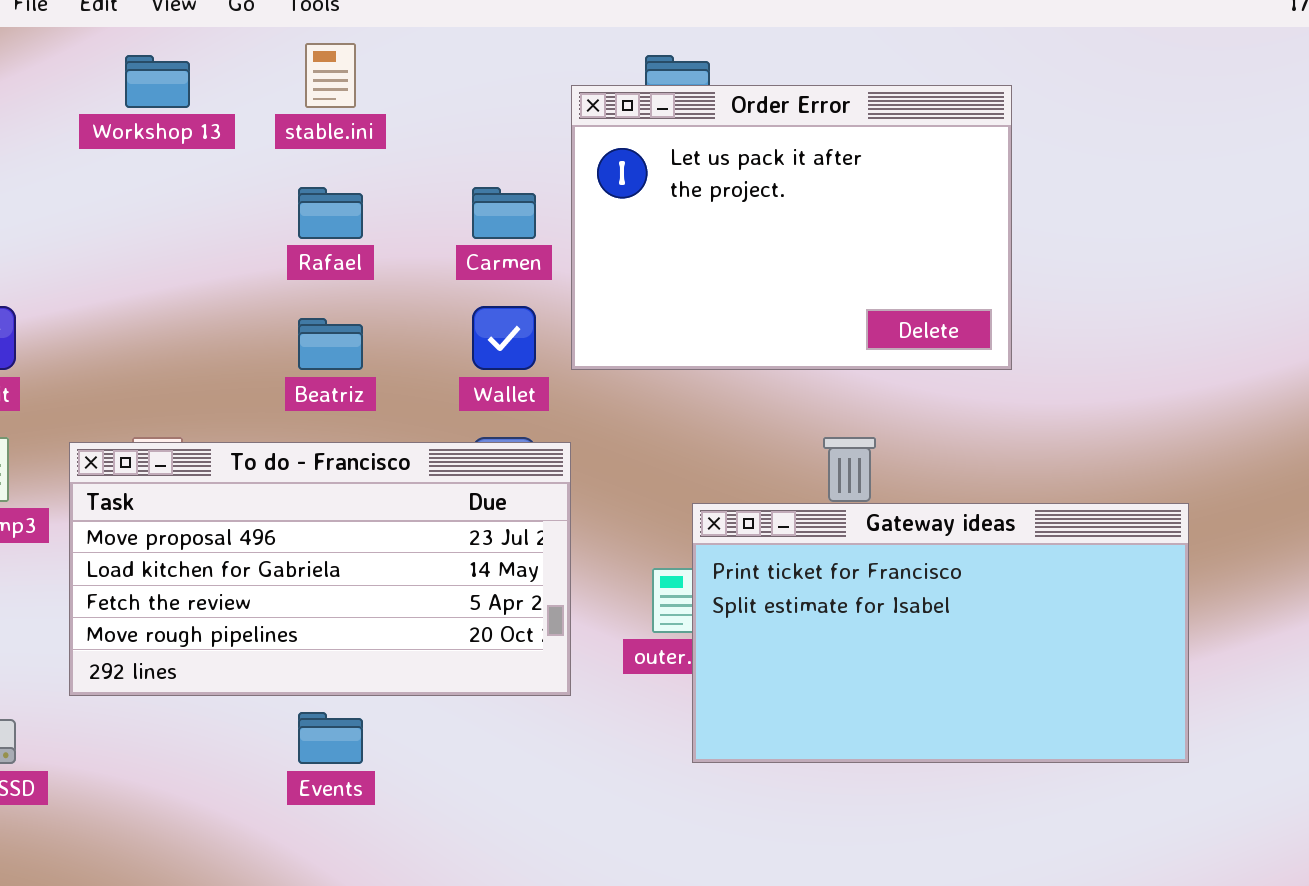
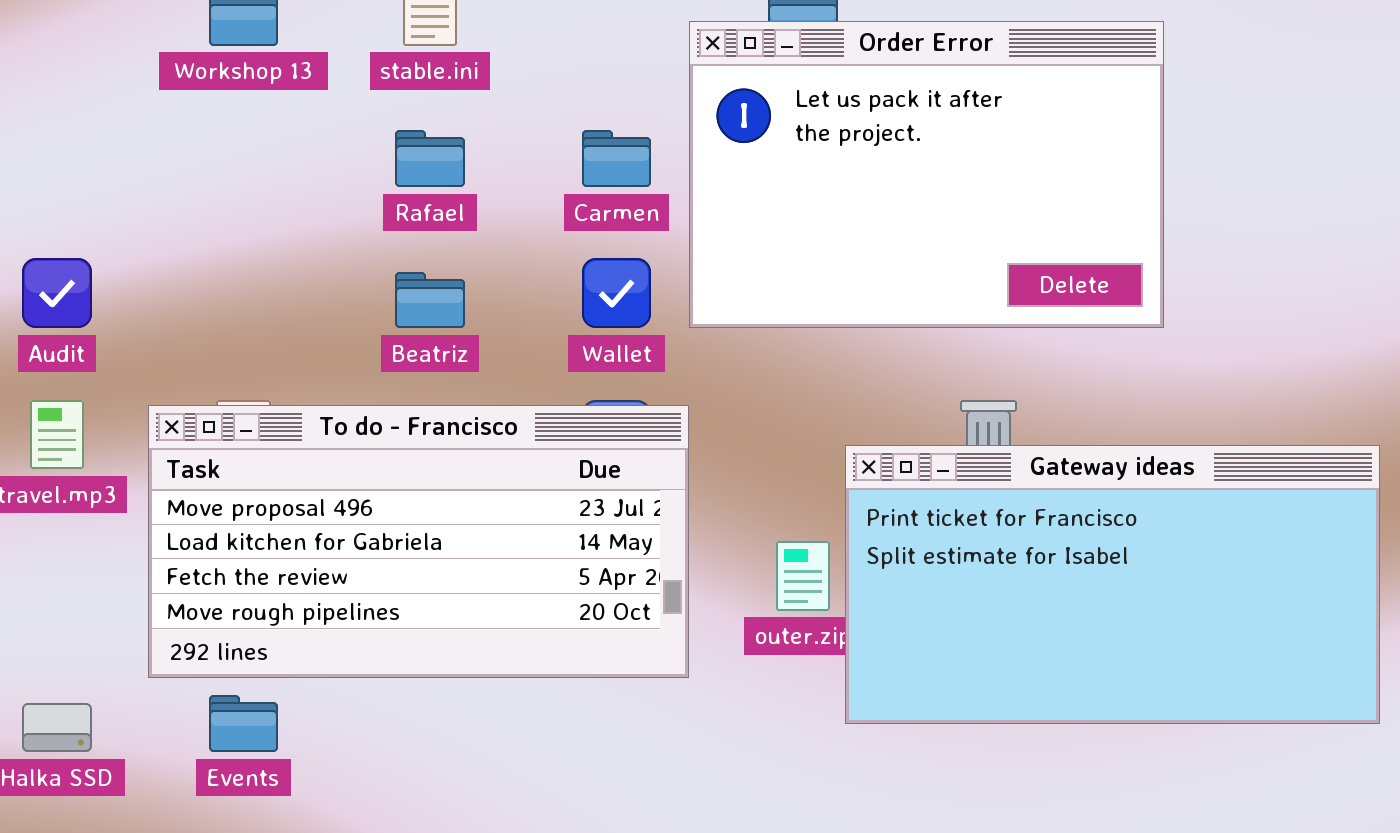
Gateway ideas: [692,503,1189,763] -> [845,445,1380,724], moved
Events: [298,712,363,764] -> [209,695,278,752], moved

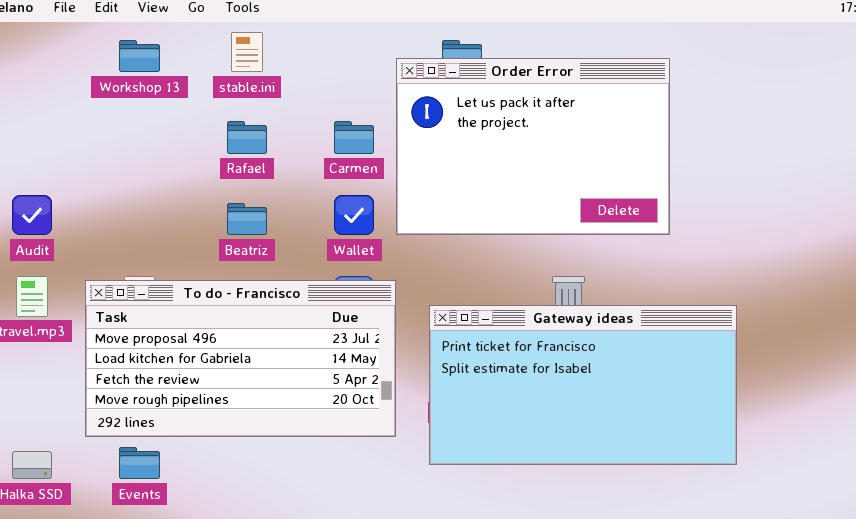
Gateway ideas: [845,445,1380,724] -> [429,305,737,465], moved

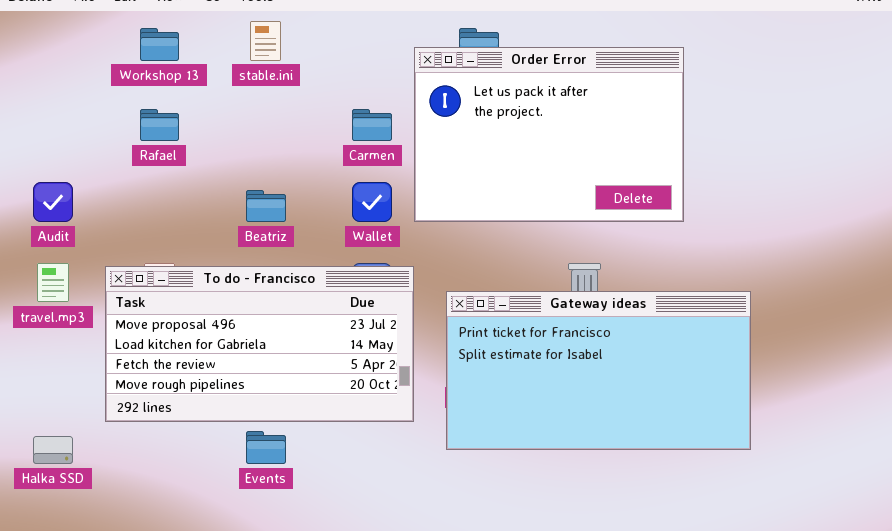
Rafael: [227,121,267,154] -> [140,109,179,141], moved
Events: [119,447,160,479] -> [246,431,286,464], moved

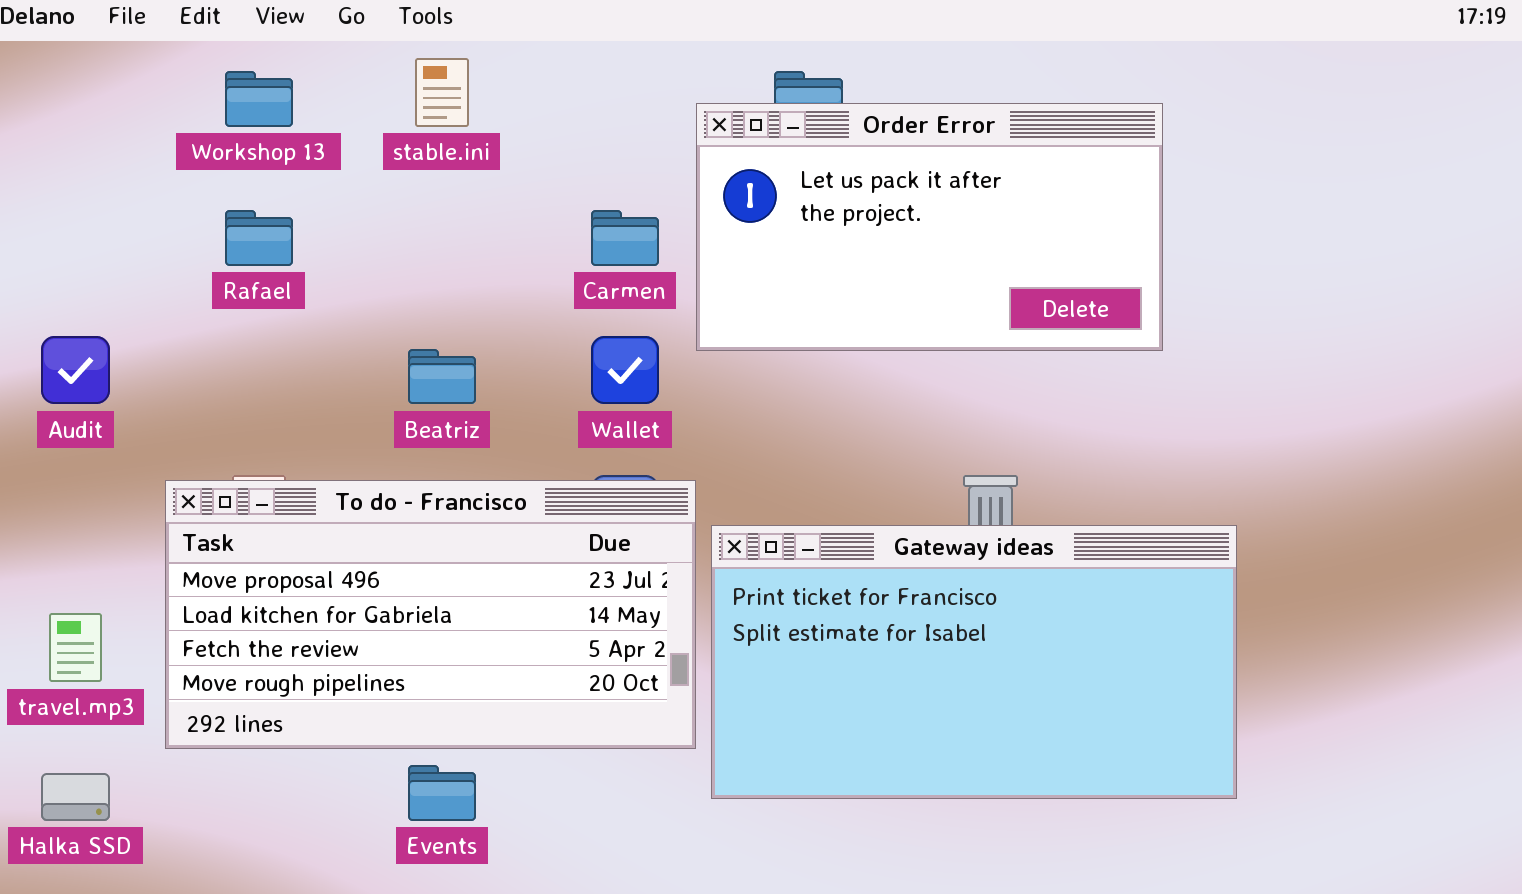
Order Error: [414,47,684,222] -> [696,103,1163,351], resized
travel.mp3: [37,263,69,302] -> [49,613,102,682], moved
Gateway ideas: [446,291,751,450] -> [711,525,1237,799], moved

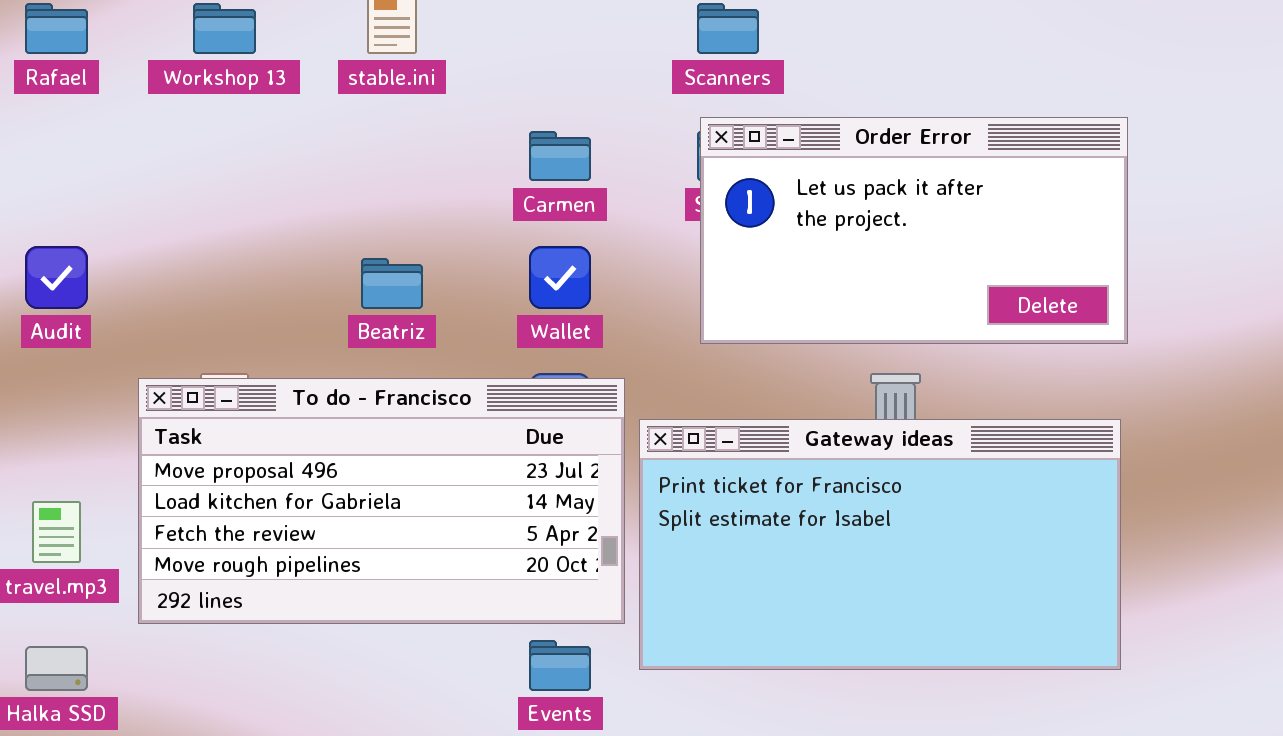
Order Error: [696,103,1163,351] -> [700,117,1128,344], moved
Rafael: [225,210,293,266] -> [25,3,88,54], moved
Events: [408,765,476,821] -> [529,640,591,691], moved

